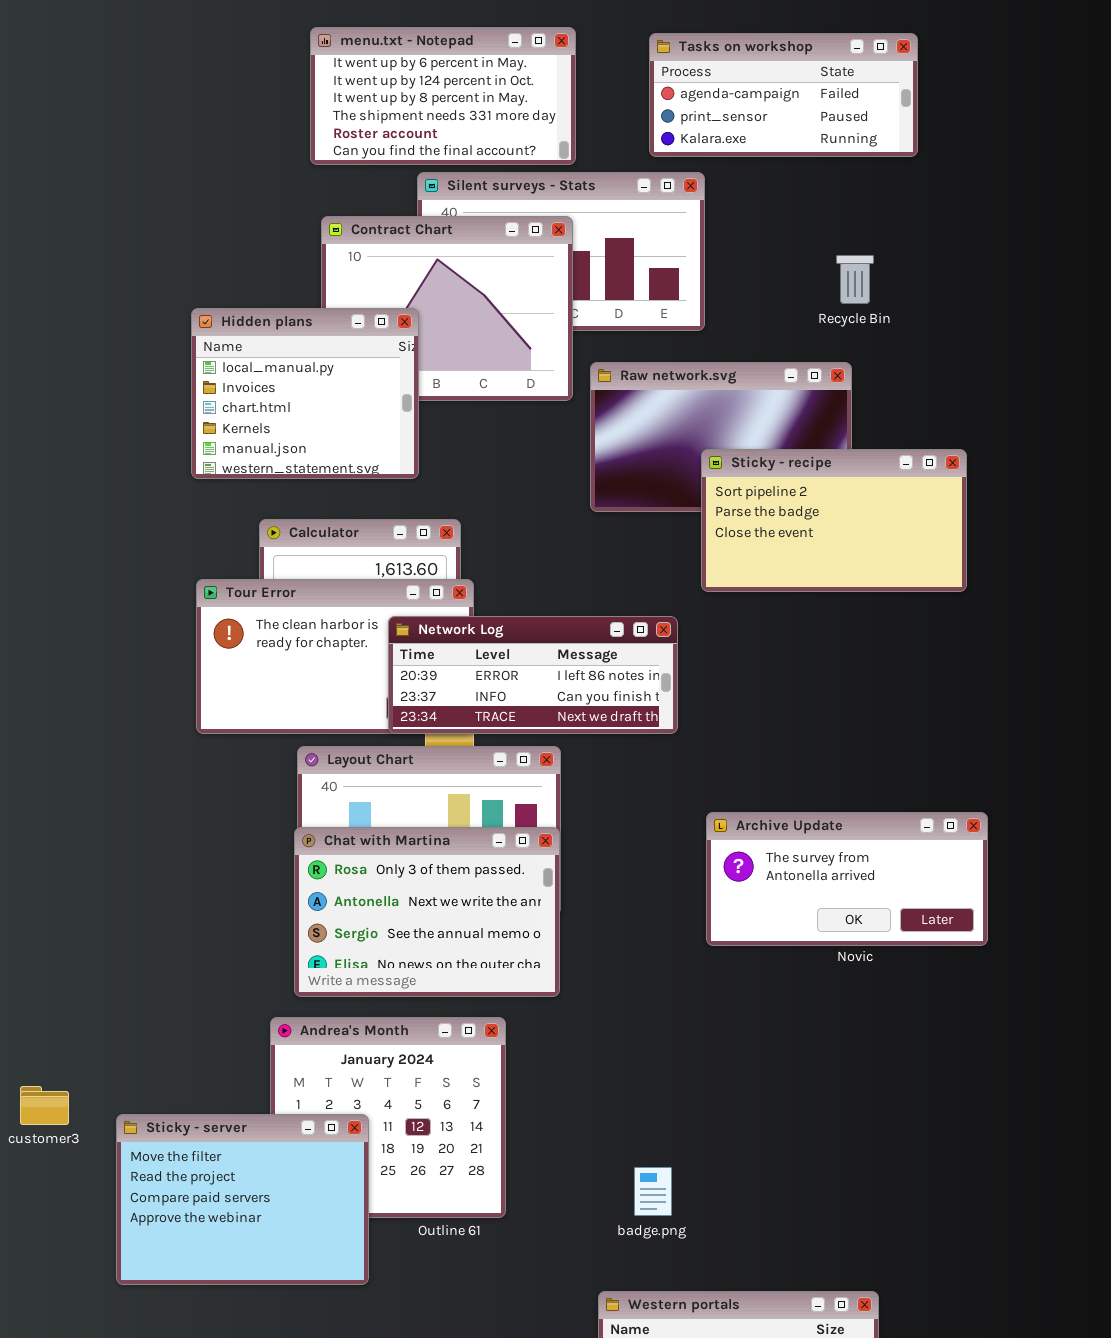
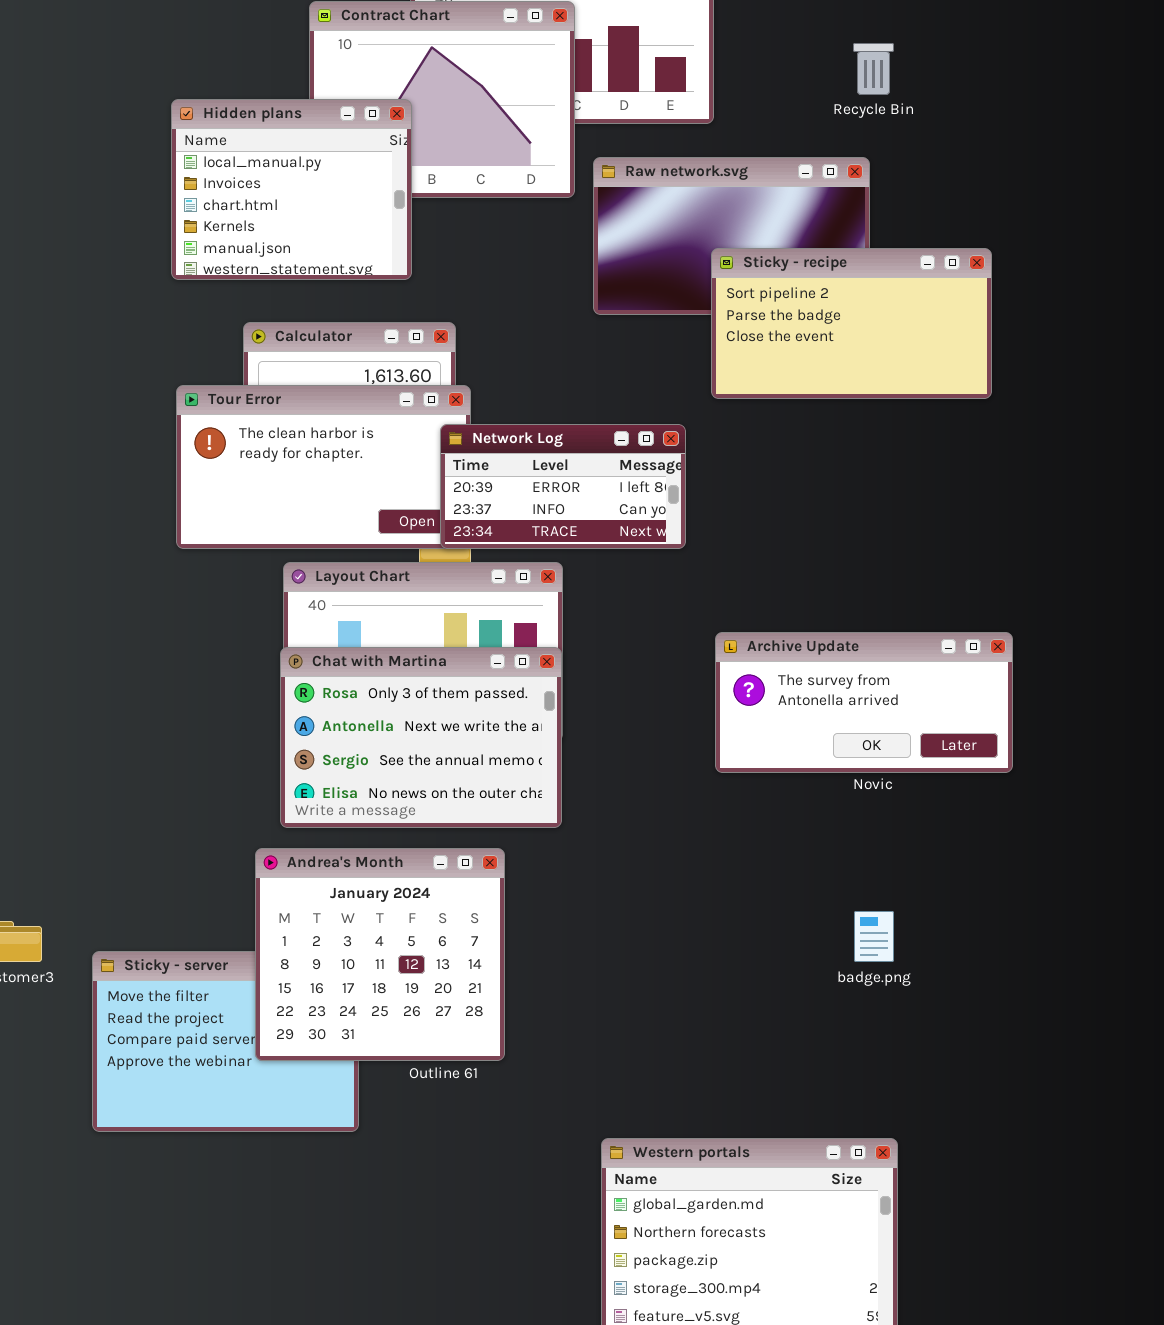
Network Log: [388,616,678,734] -> [440,424,686,549], resized
Andrea's Month: [270,1017,506,1218] -> [255,848,505,1061], raised
badge.png: [634,1167,672,1216] -> [854,911,894,962], moved

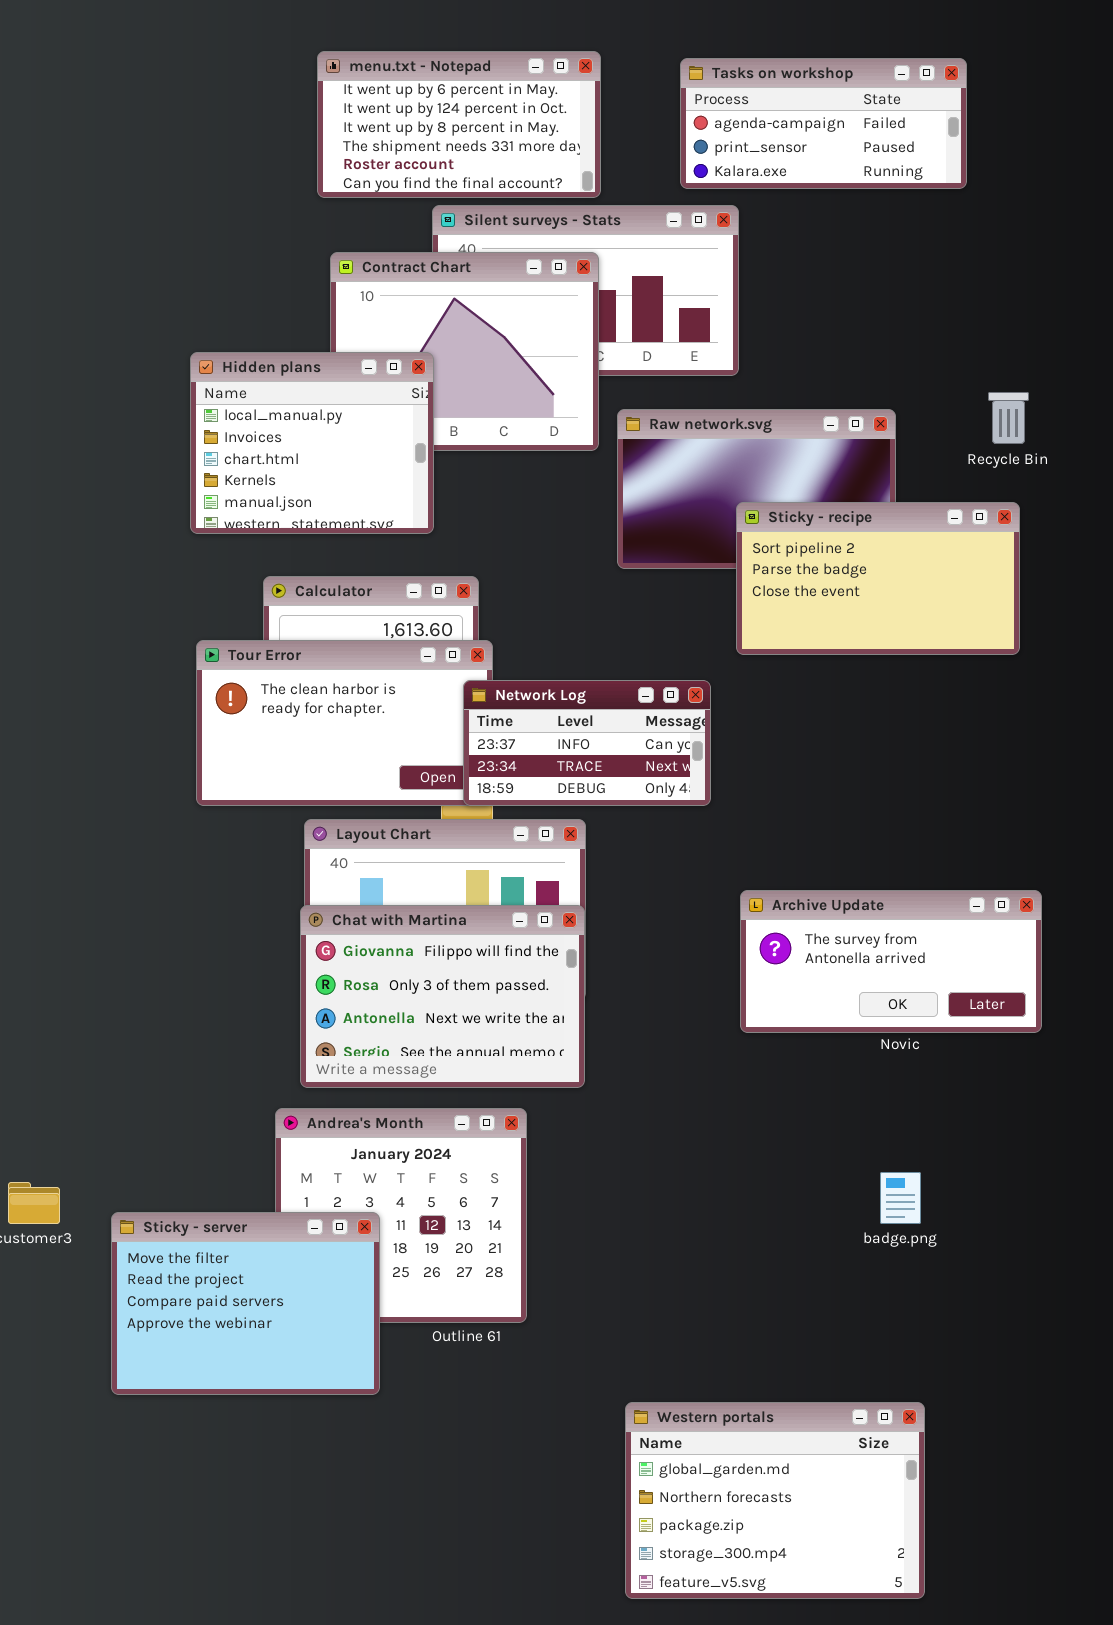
Recycle Bin: [853,43,894,95] -> [988,392,1029,444], moved
Network Log: [440,424,686,549] -> [463,680,711,806], scrolled down 1 row
Chat with Martina: [280,647,562,828] -> [300,905,585,1088], scrolled up 1 row
Sticky - server: [92,951,359,1132] -> [111,1212,380,1395], raised

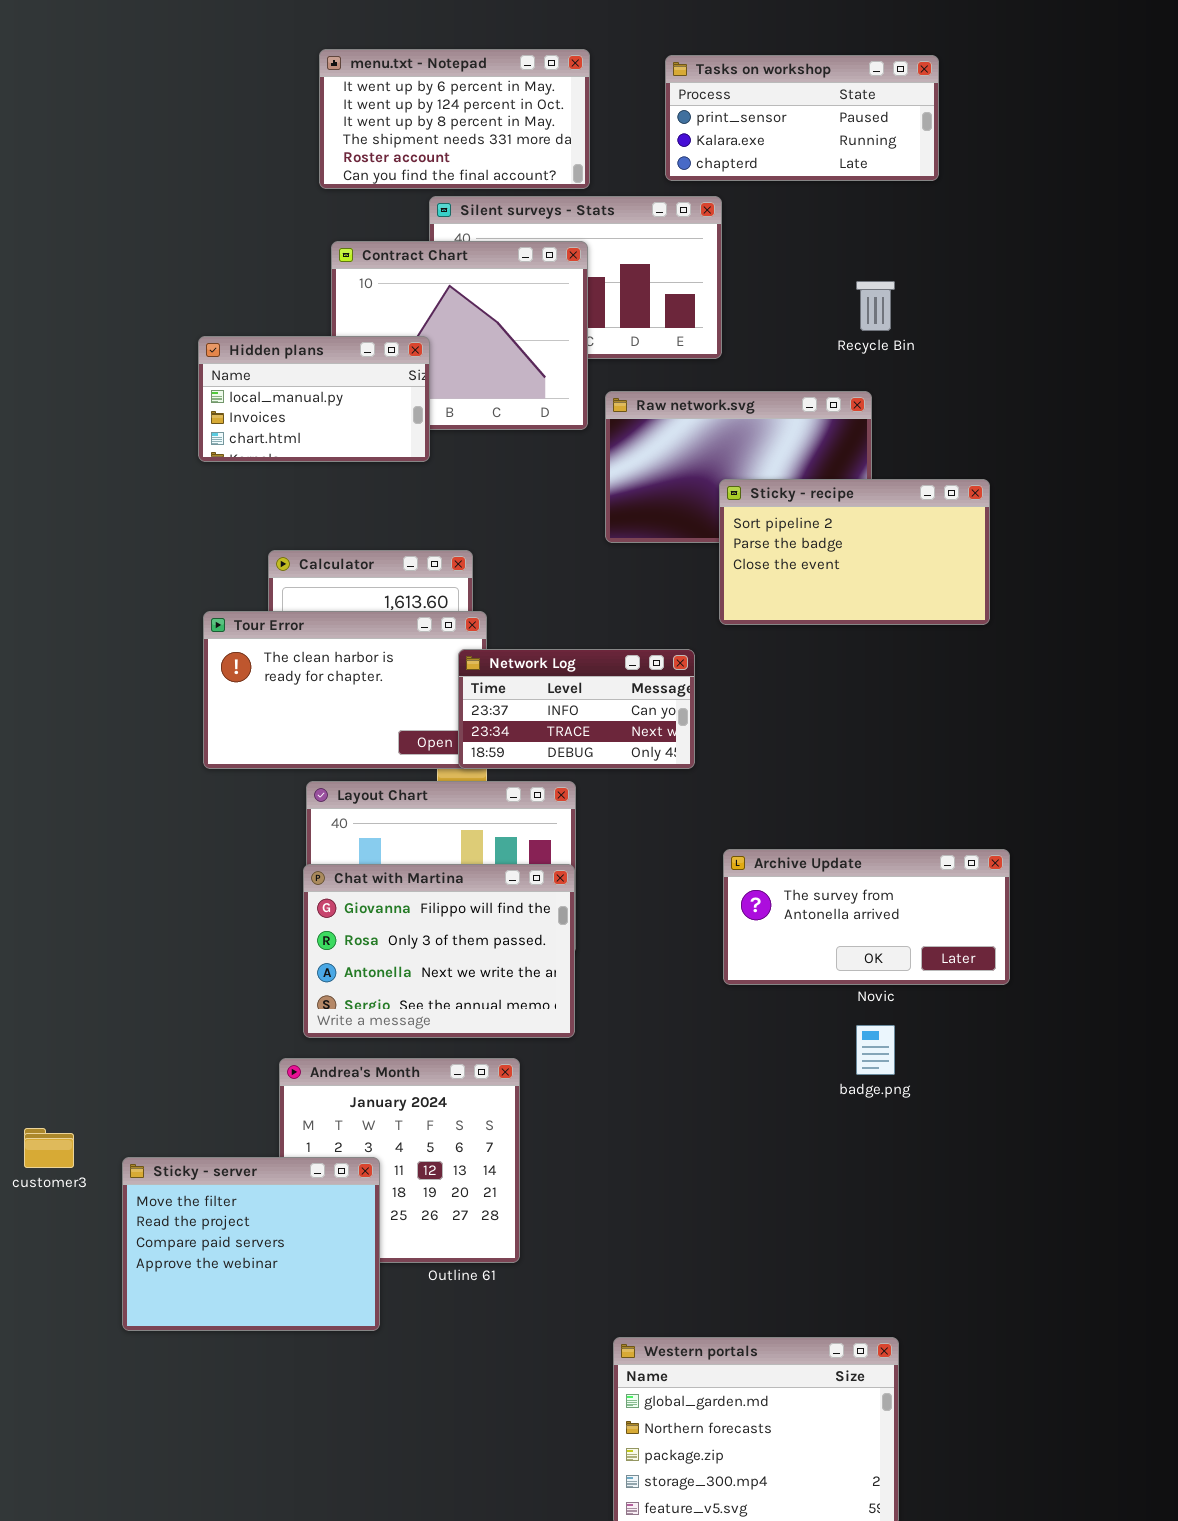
Tasks on workshop: [680,58,967,189] -> [665,55,939,181], scrolled down 1 row
Hidden plans: [190,352,434,534] -> [198,336,430,462], resized
Recycle Bin: [988,392,1029,444] -> [856,281,895,331], moved
badge.png: [880,1172,921,1224] -> [856,1025,895,1075], moved

